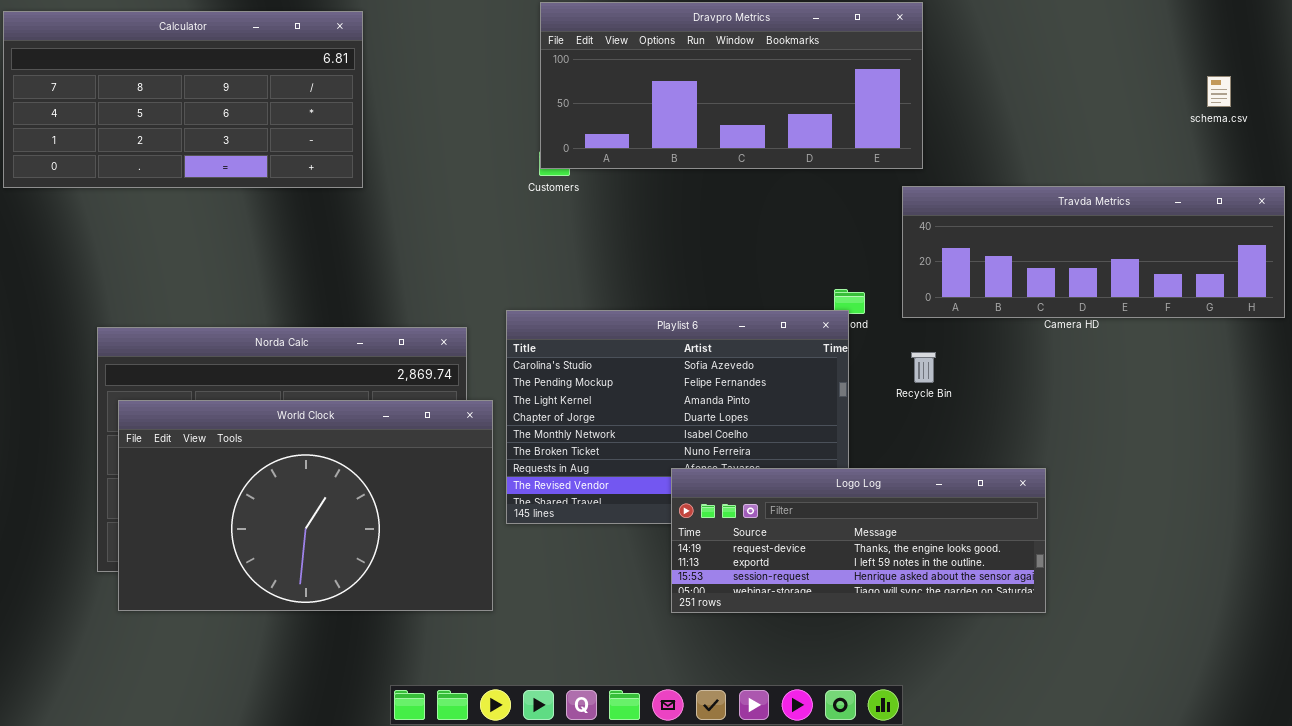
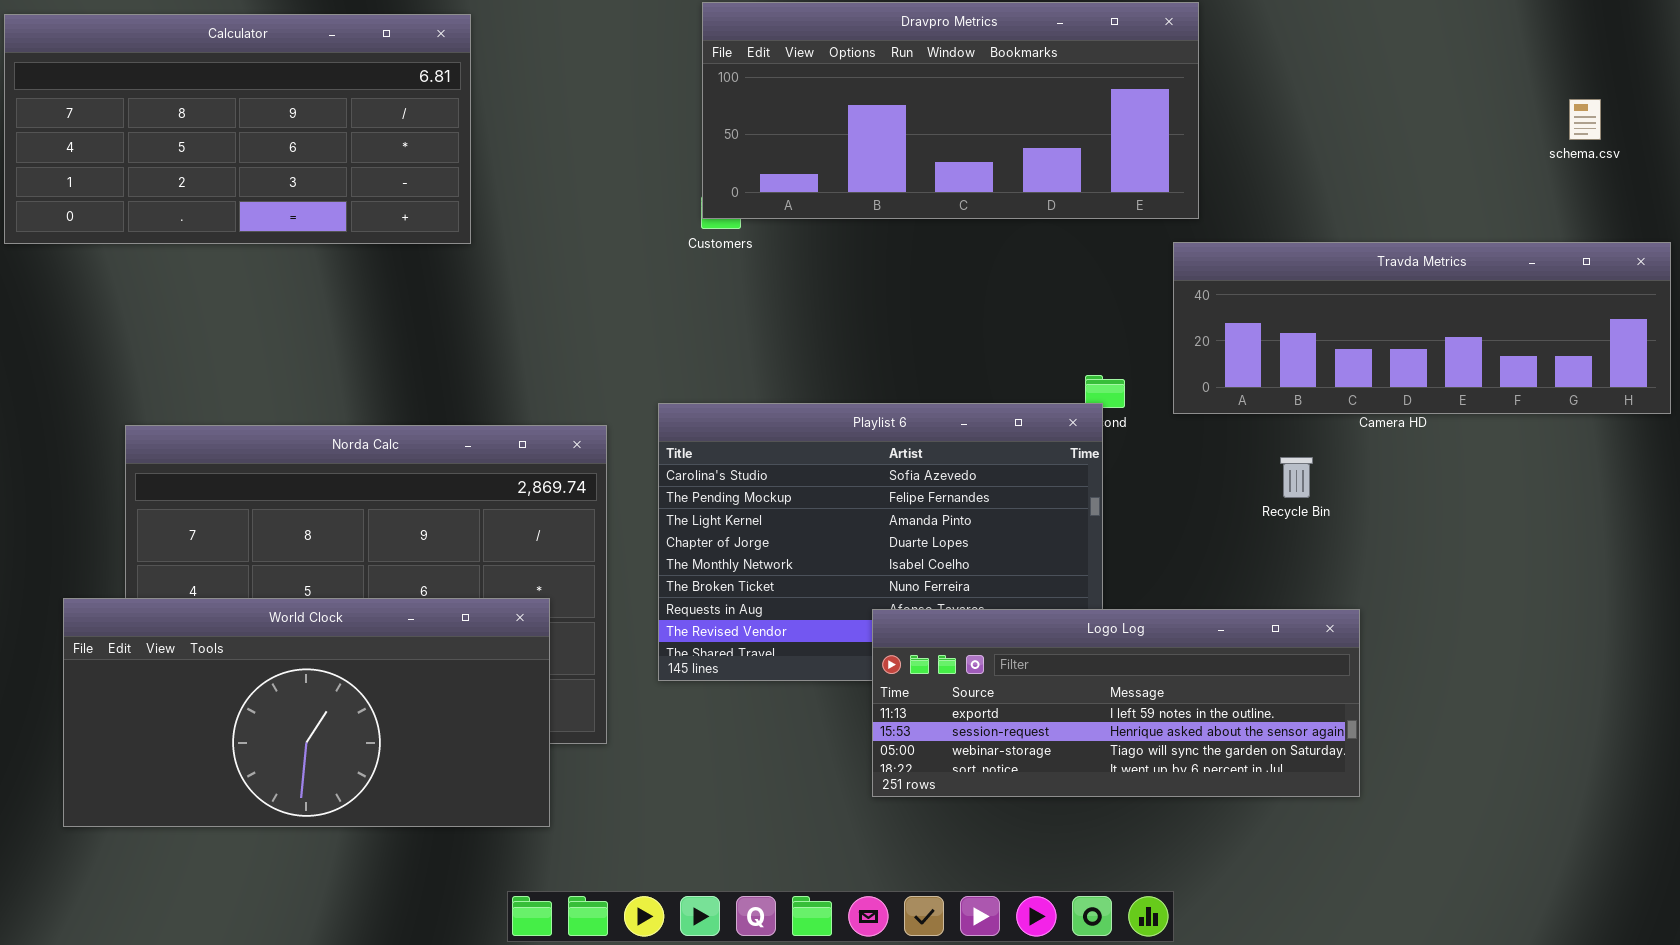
Recycle Bin: [911,352,936,383] -> [1280,457,1313,498], moved
World Clock: [118,400,493,611] -> [63,598,550,827], moved, resized
Logo Log: [671,468,1046,613] -> [872,609,1360,797], scrolled down 1 row

